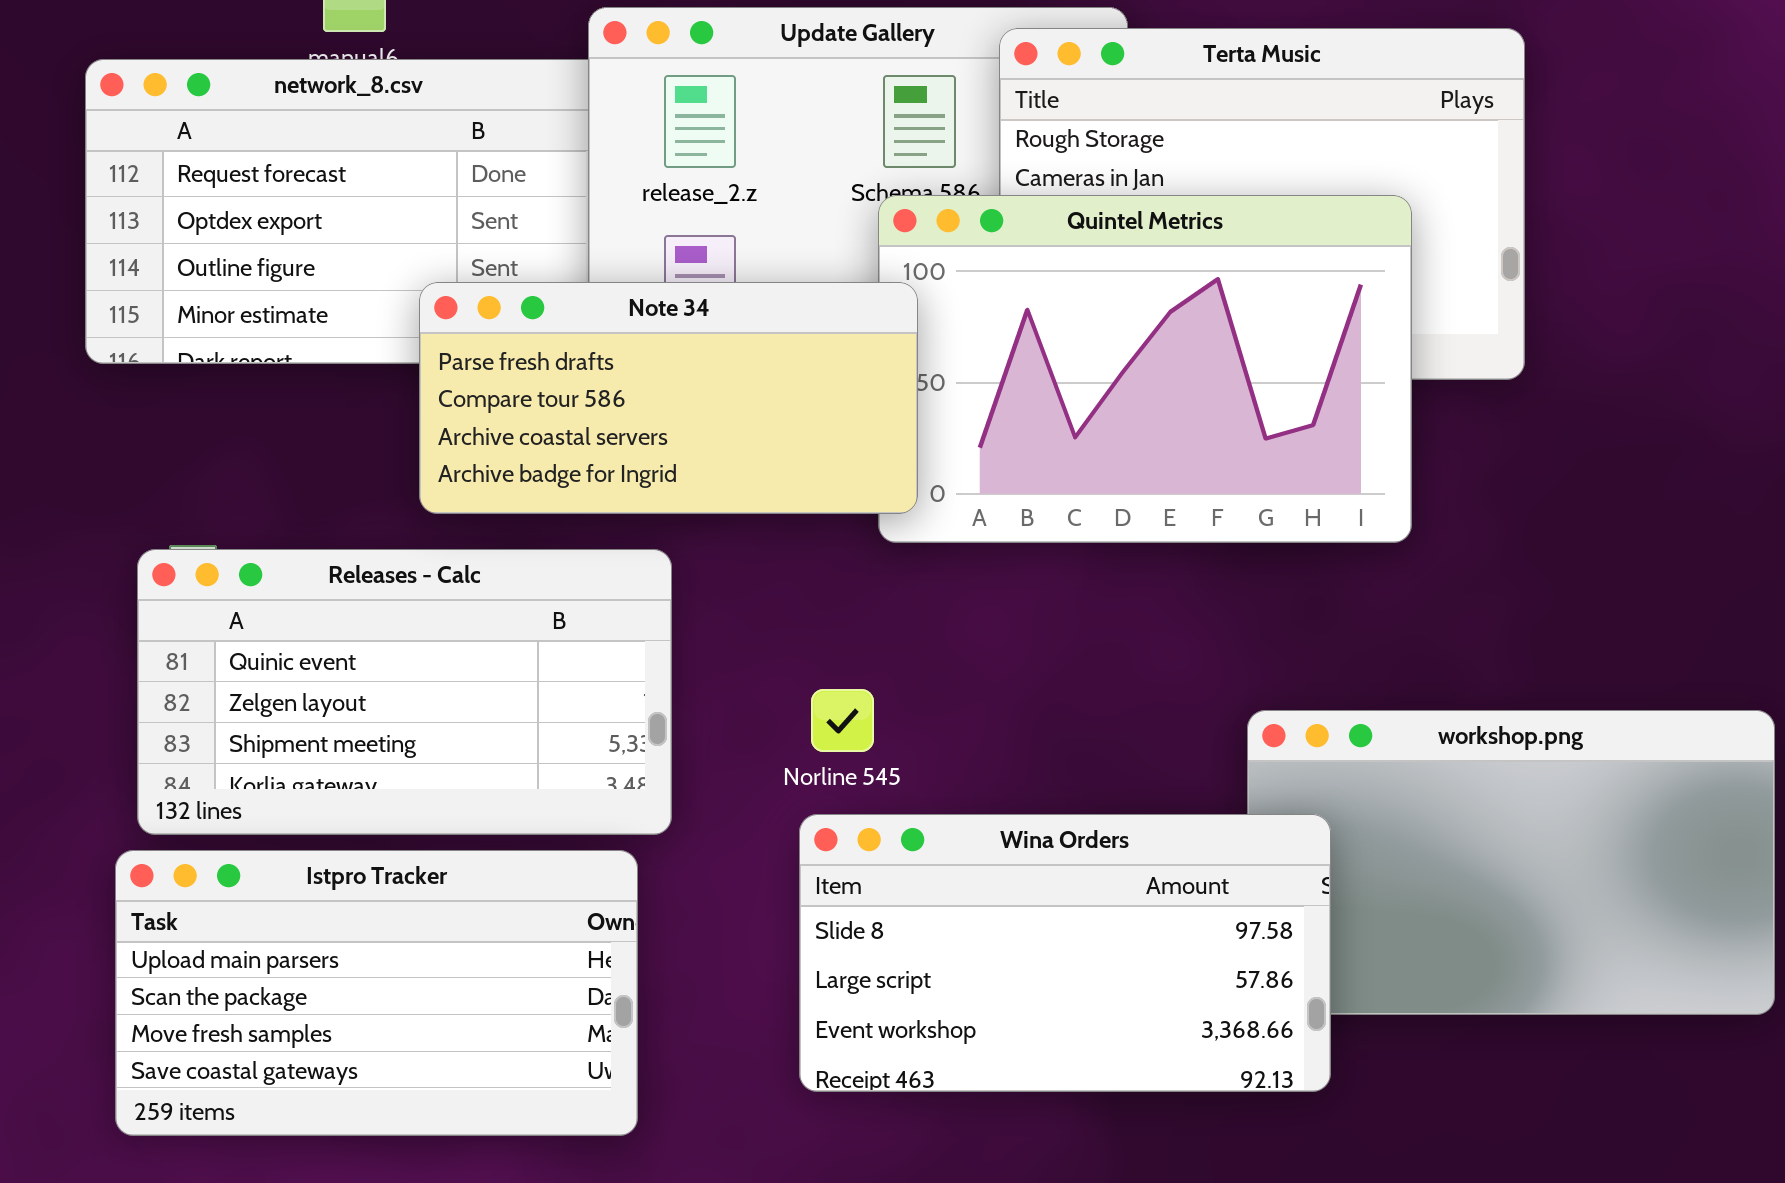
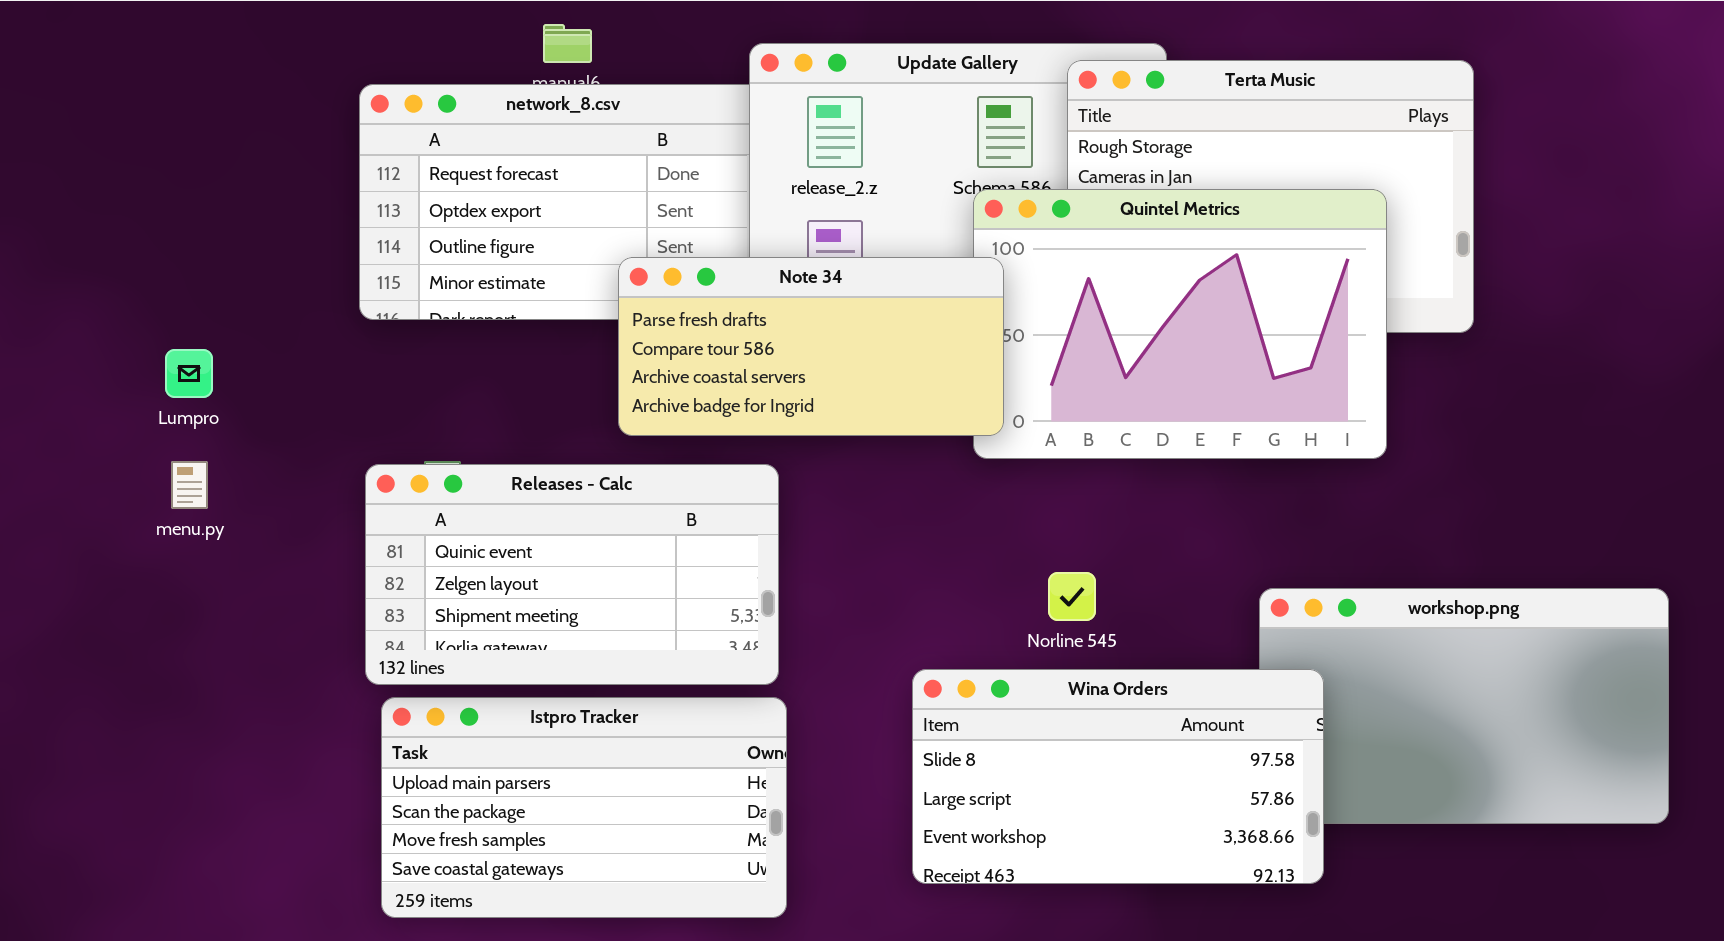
Releases - Calc: [137,549,672,835] -> [365,464,779,685], moved
Norline 545: [811,689,874,752] -> [1048,572,1096,621], moved

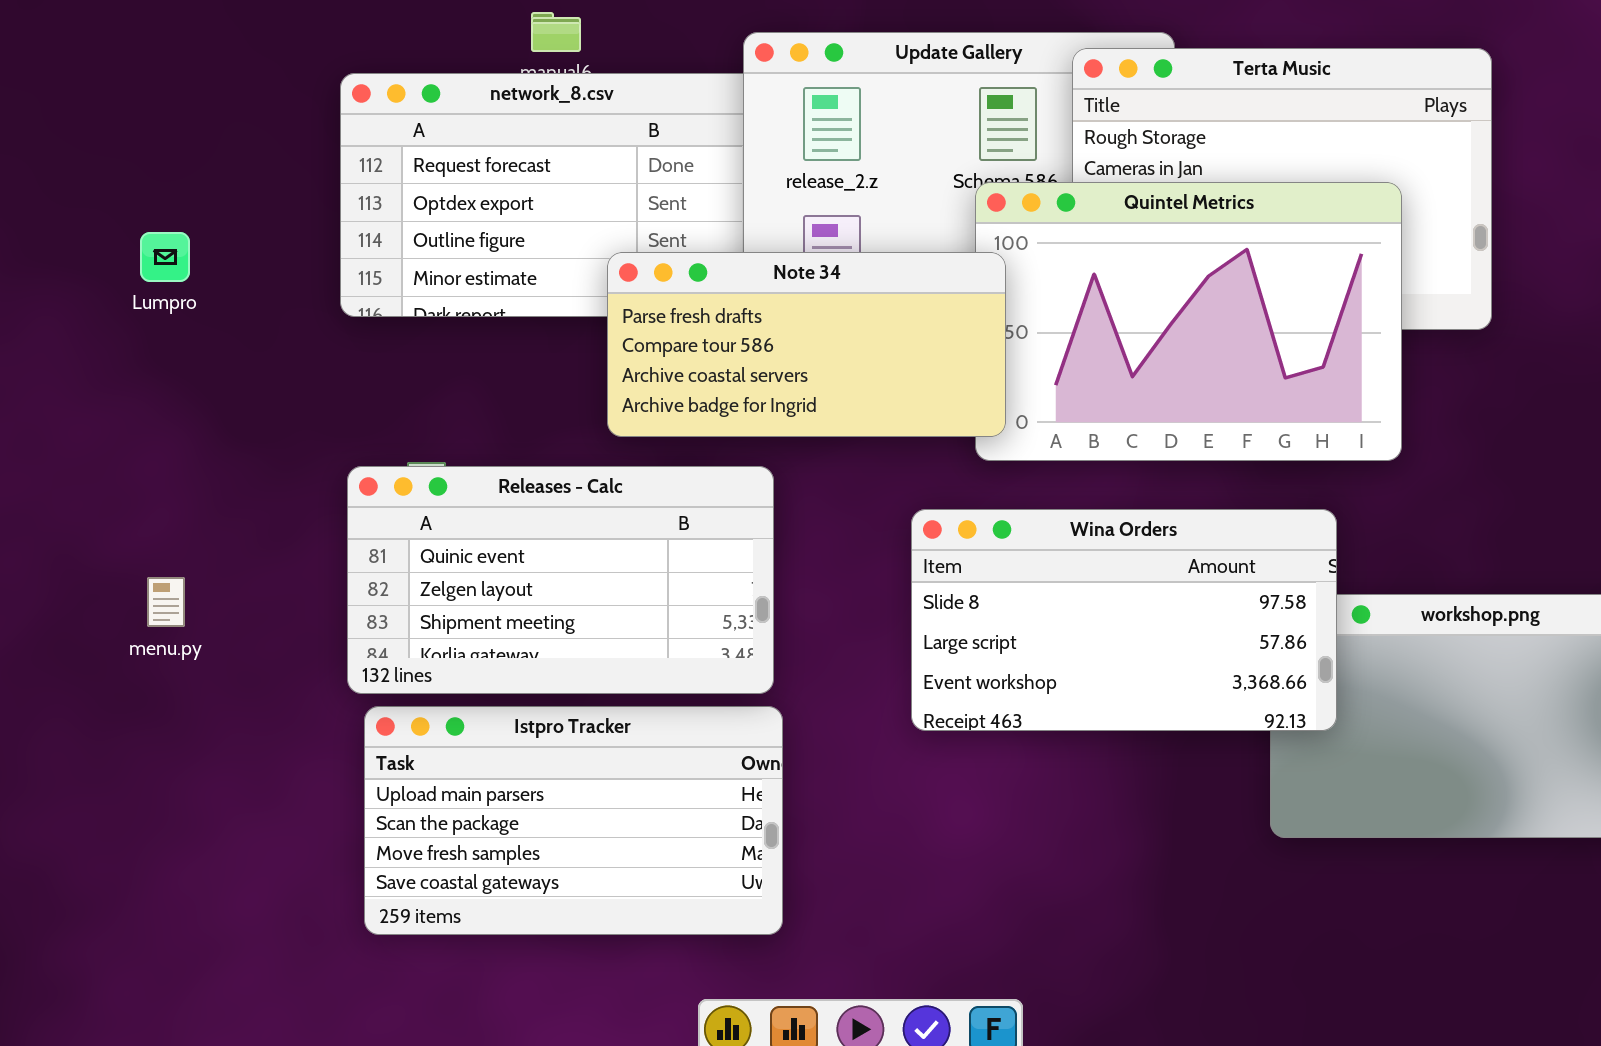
Lumpro: [165,349,213,398] -> [140,232,190,282], moved
menu.py: [171,461,208,509] -> [147,577,185,627], moved
Wina Orders: [912,669,1324,884] -> [911,509,1337,731], moved

